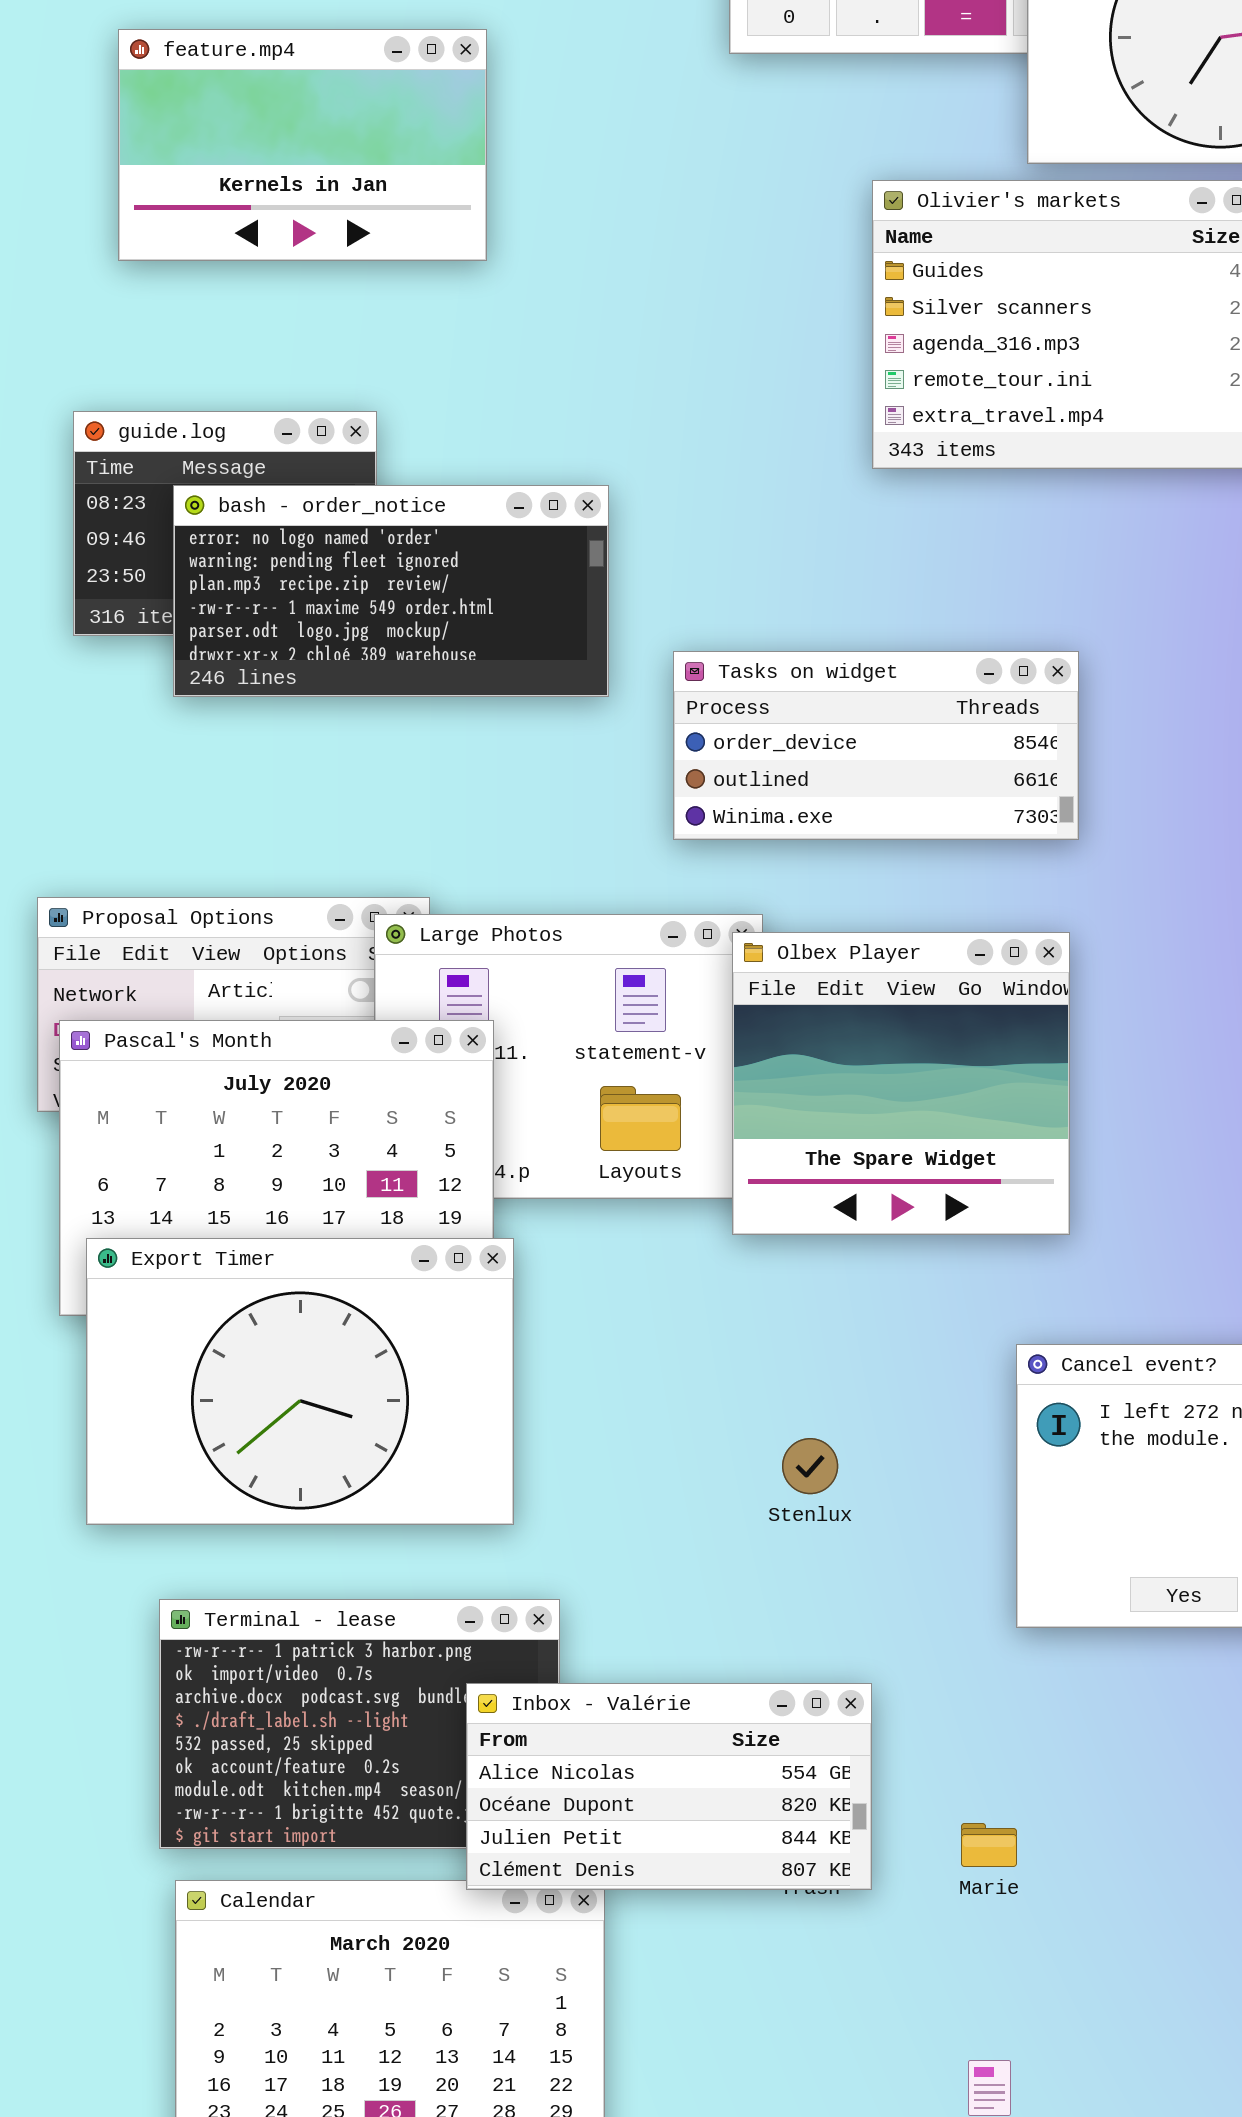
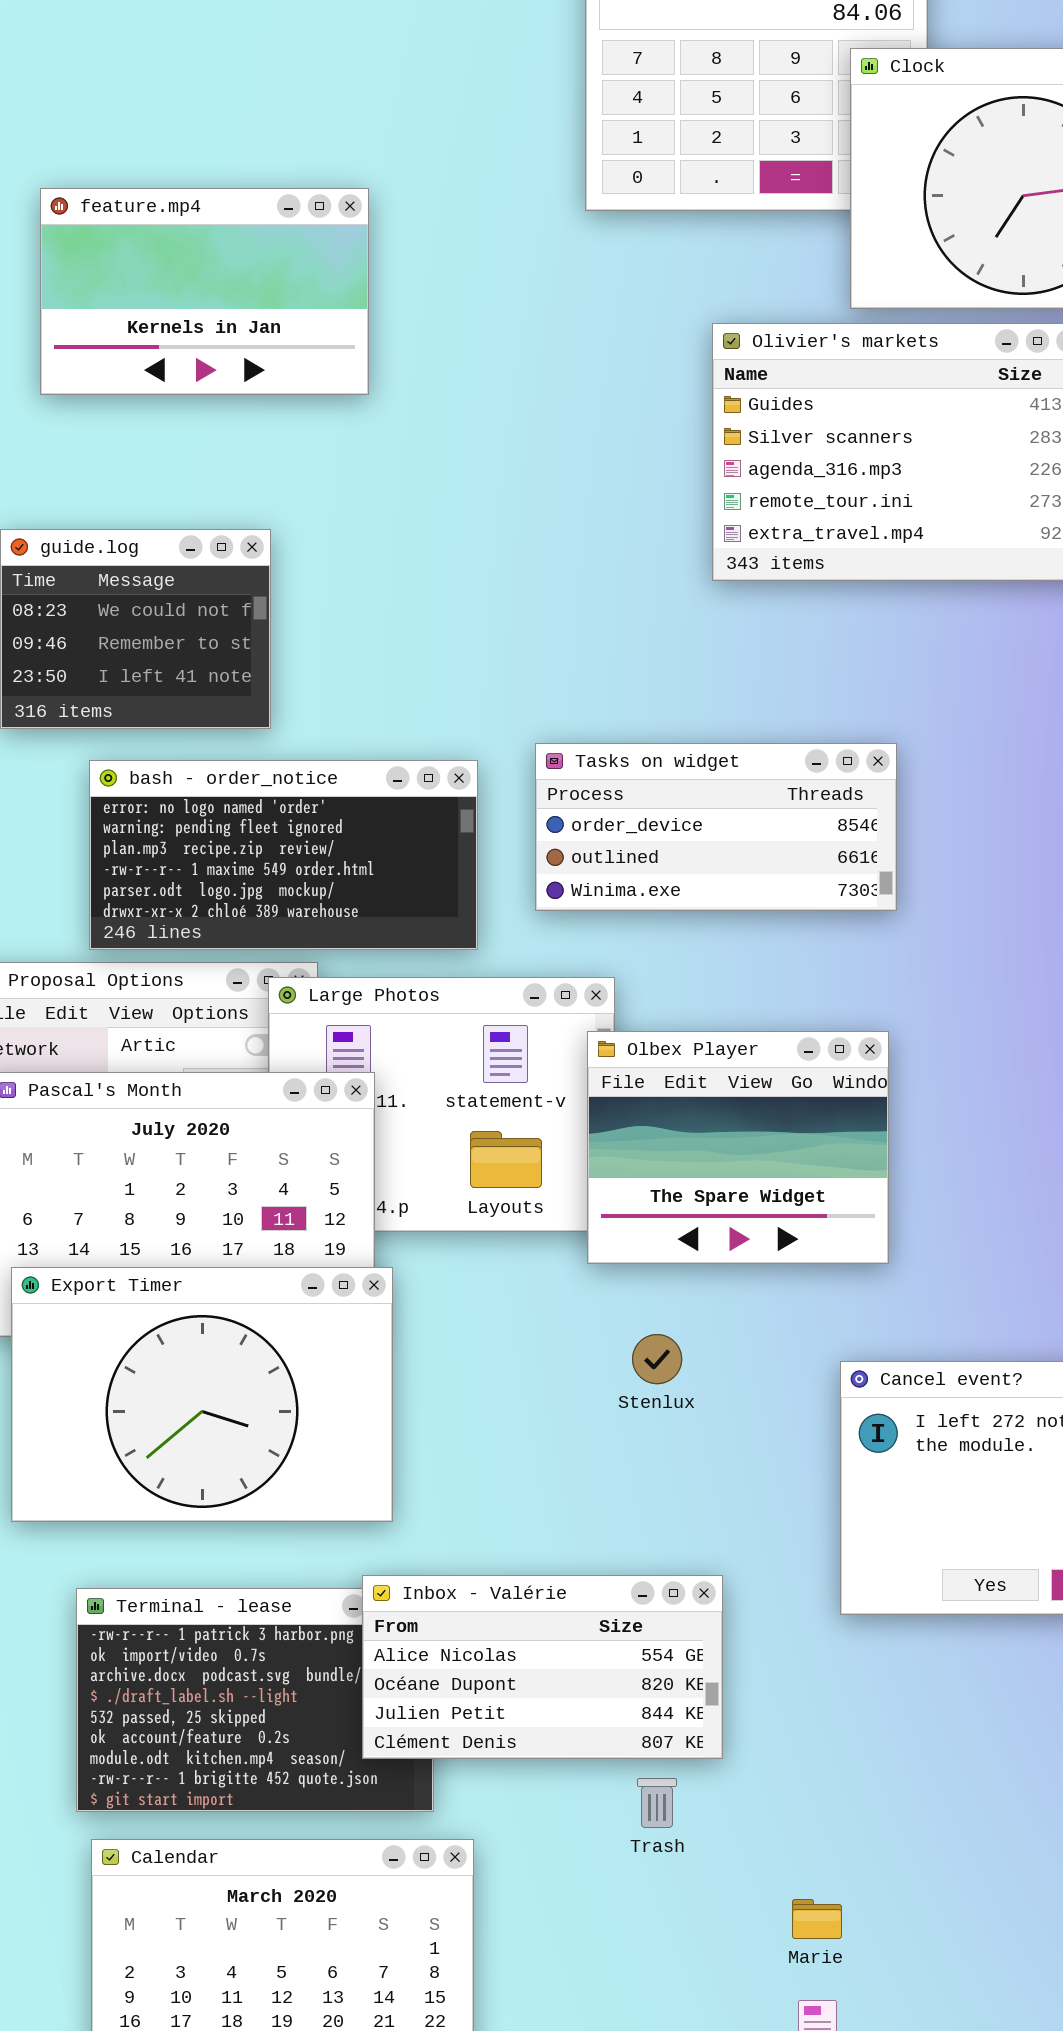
bash - order_notice: [173,485,609,697] -> [89,760,478,950], moved
Olbex Player: [732,932,1070,1235] -> [587,1031,889,1264], resized
Stenlux: [782,1438,838,1494] -> [632,1334,682,1384], moved
Inbox - Valérie: [466,1683,872,1890] -> [362,1575,723,1759], moved
Marie: [961,1823,1017,1867] -> [792,1899,842,1939], moved

